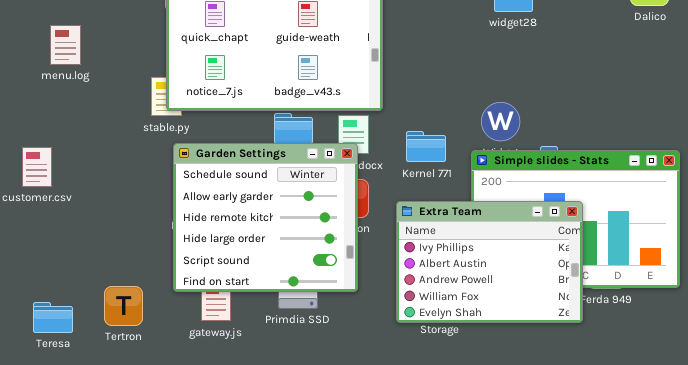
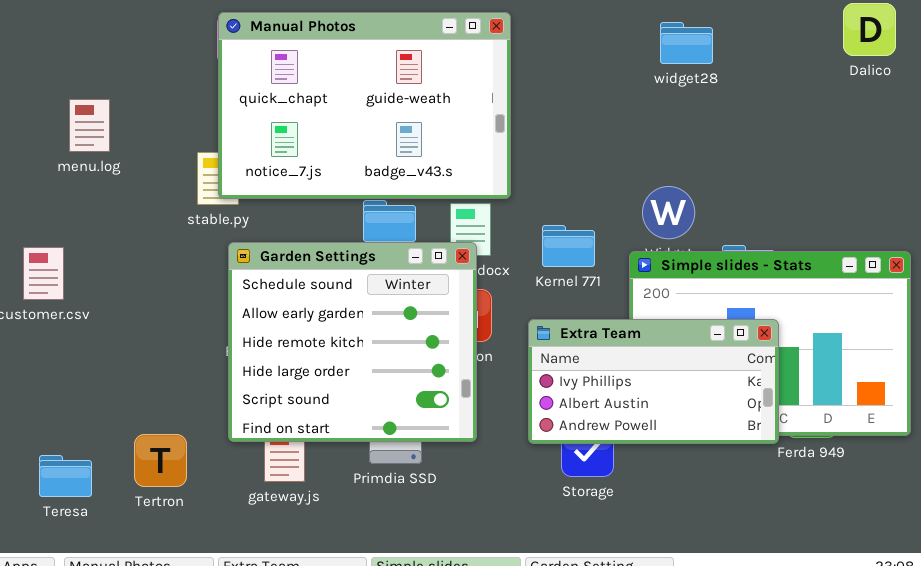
menu.log: [50,25,81,65] -> [69,99,110,152], moved
Extra Team: [396,201,583,323] -> [528,319,779,444], resized

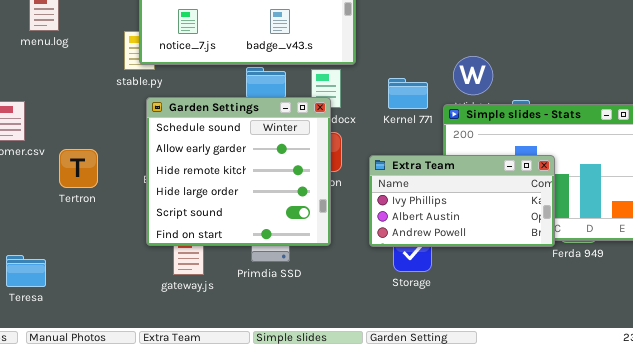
Kernel 771: [542,225,595,267] -> [388,78,428,109], moved
Tertron: [134,434,187,487] -> [59,149,98,188], moved

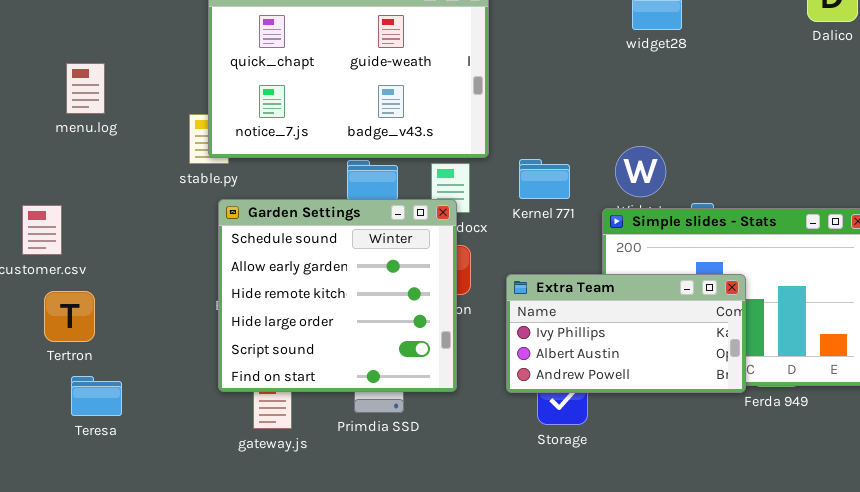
Kernel 771: [388,78,428,109] -> [519,159,570,199], moved
Tertron: [59,149,98,188] -> [44,291,95,342], moved
Teresa: [6,255,46,287] -> [71,376,122,416], moved

